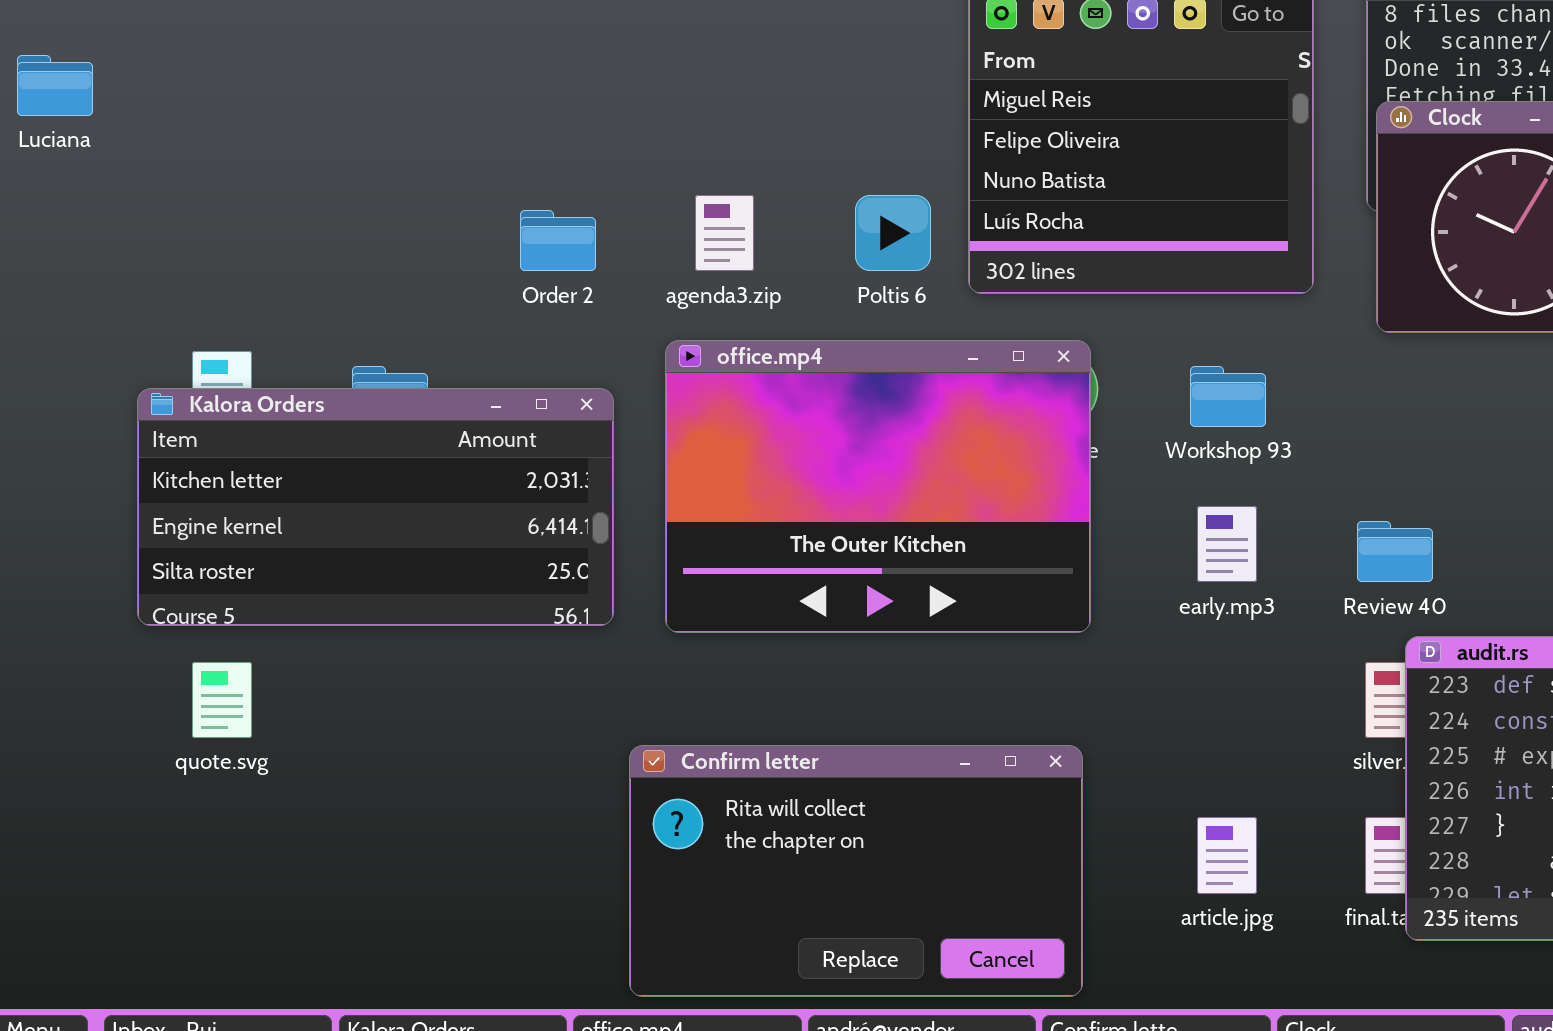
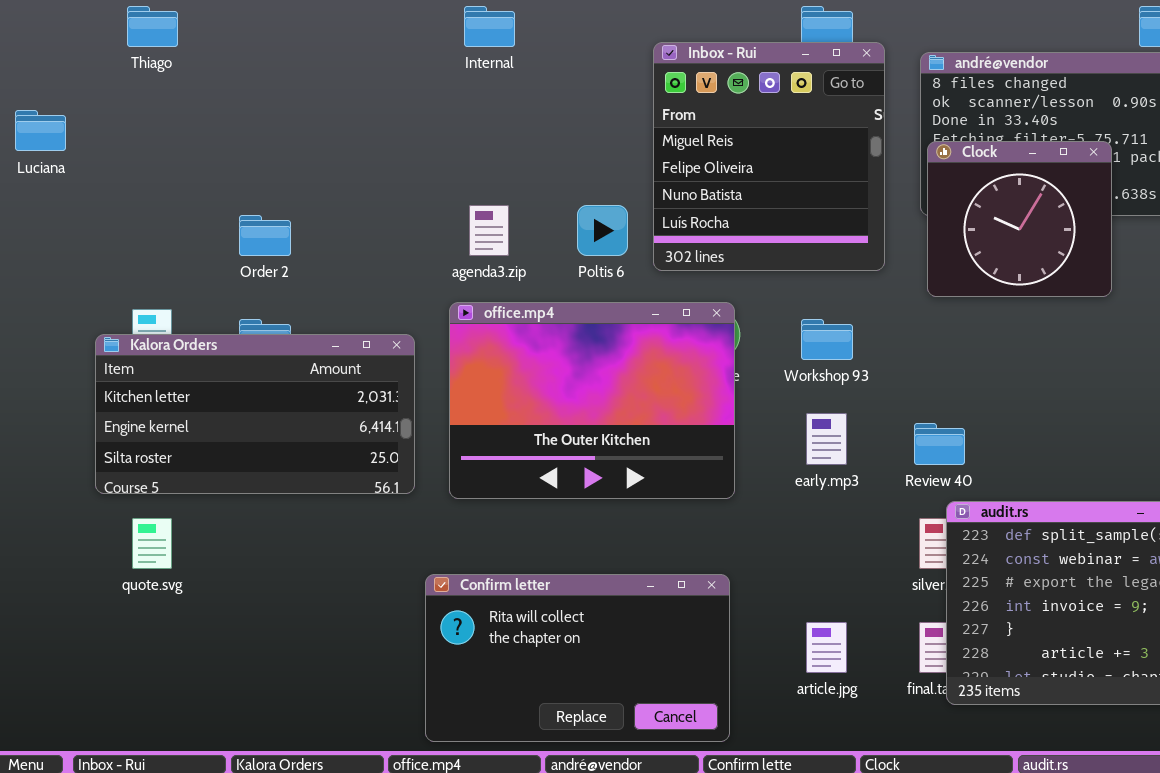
Order 2: [520,210,596,271] -> [239,215,291,256], moved

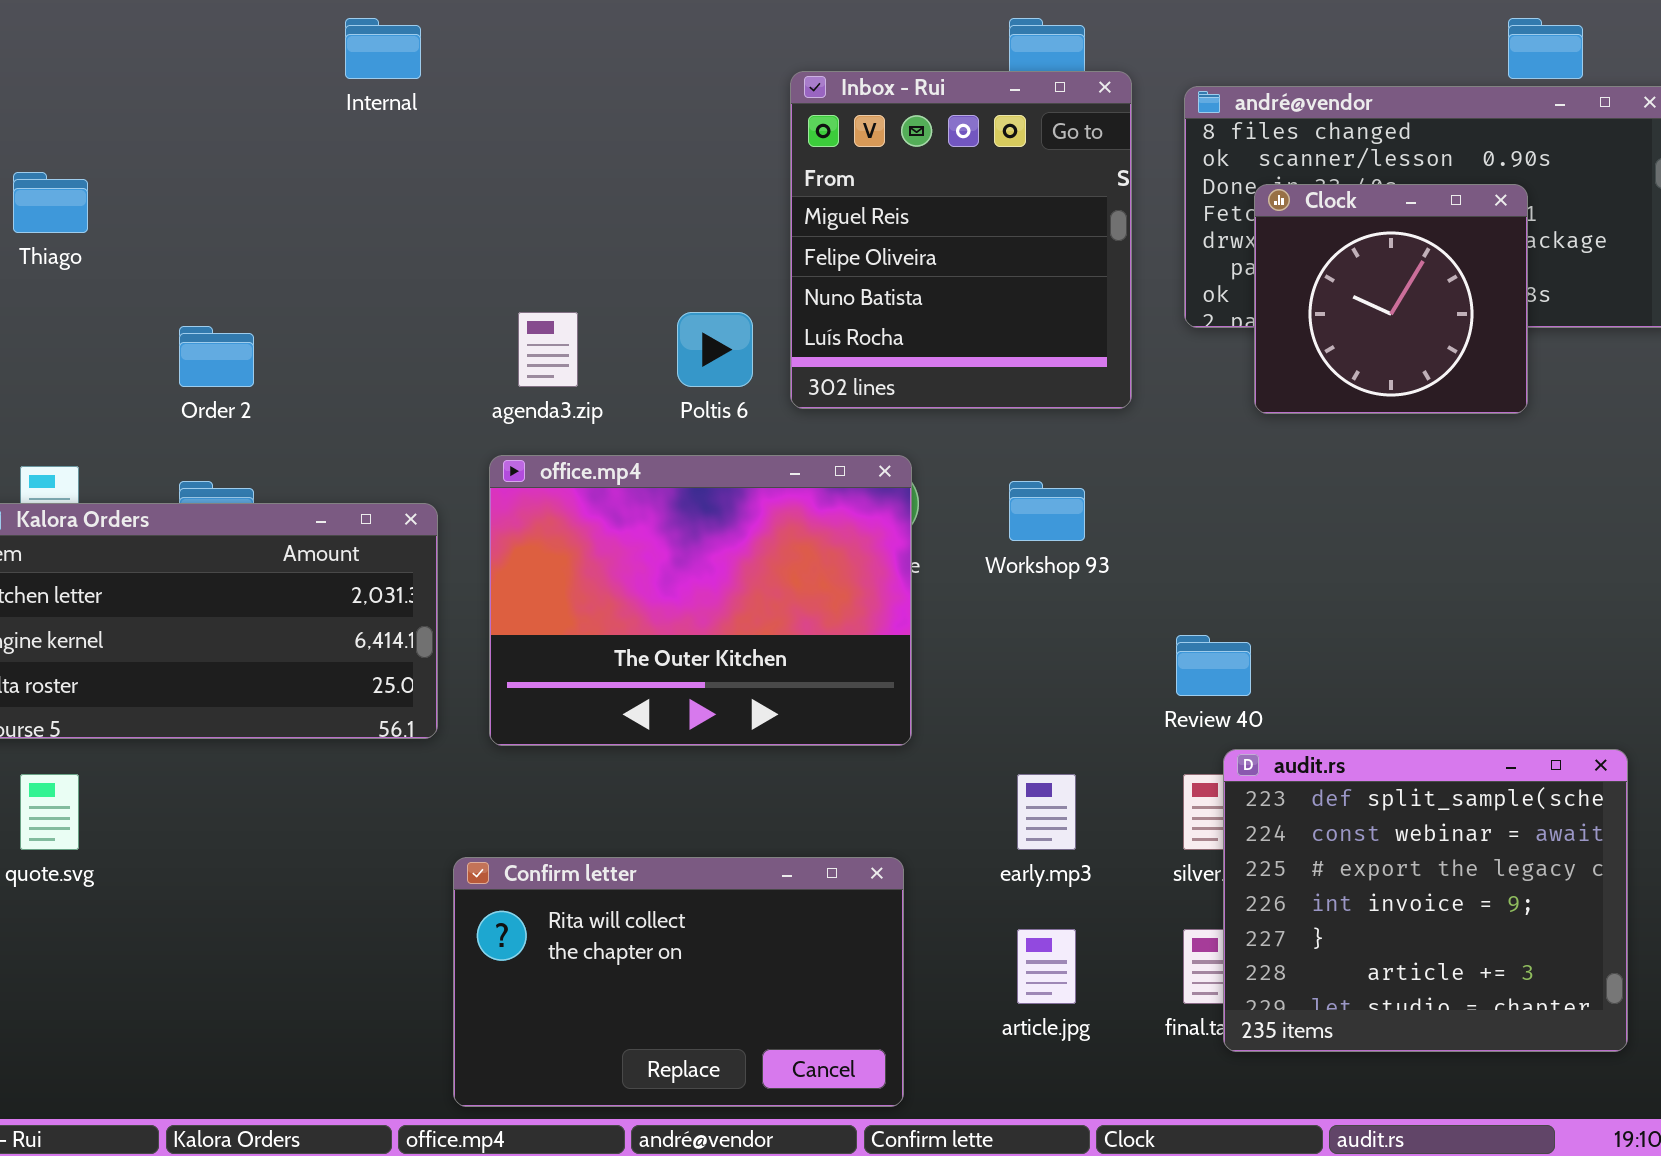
Thiago: [127,6,178,47] -> [13,172,88,233], moved
Internal: [464,6,515,47] -> [345,18,421,79], moved
Clock: [927,141,1112,297] -> [1254,184,1528,414], moved
early.mp3: [806,413,847,465] -> [1017,774,1076,850], moved

